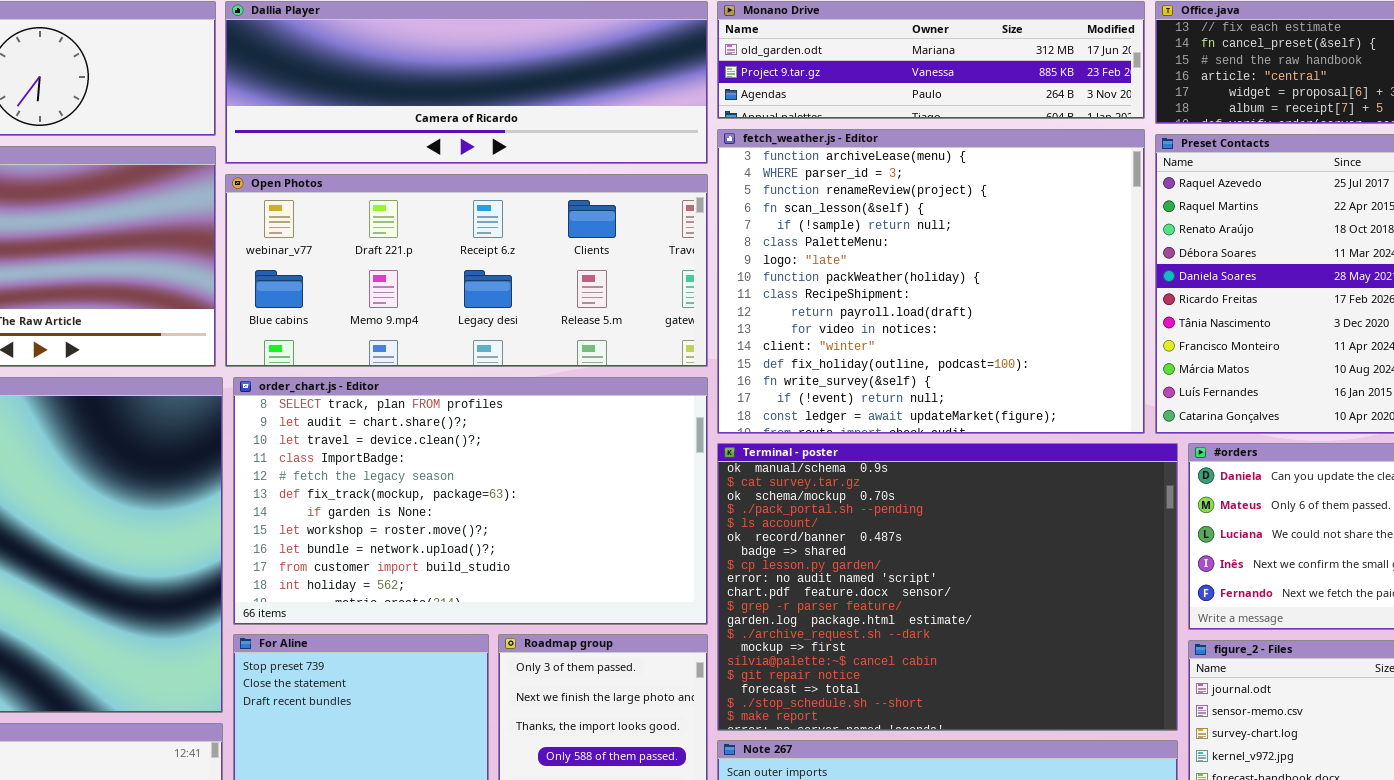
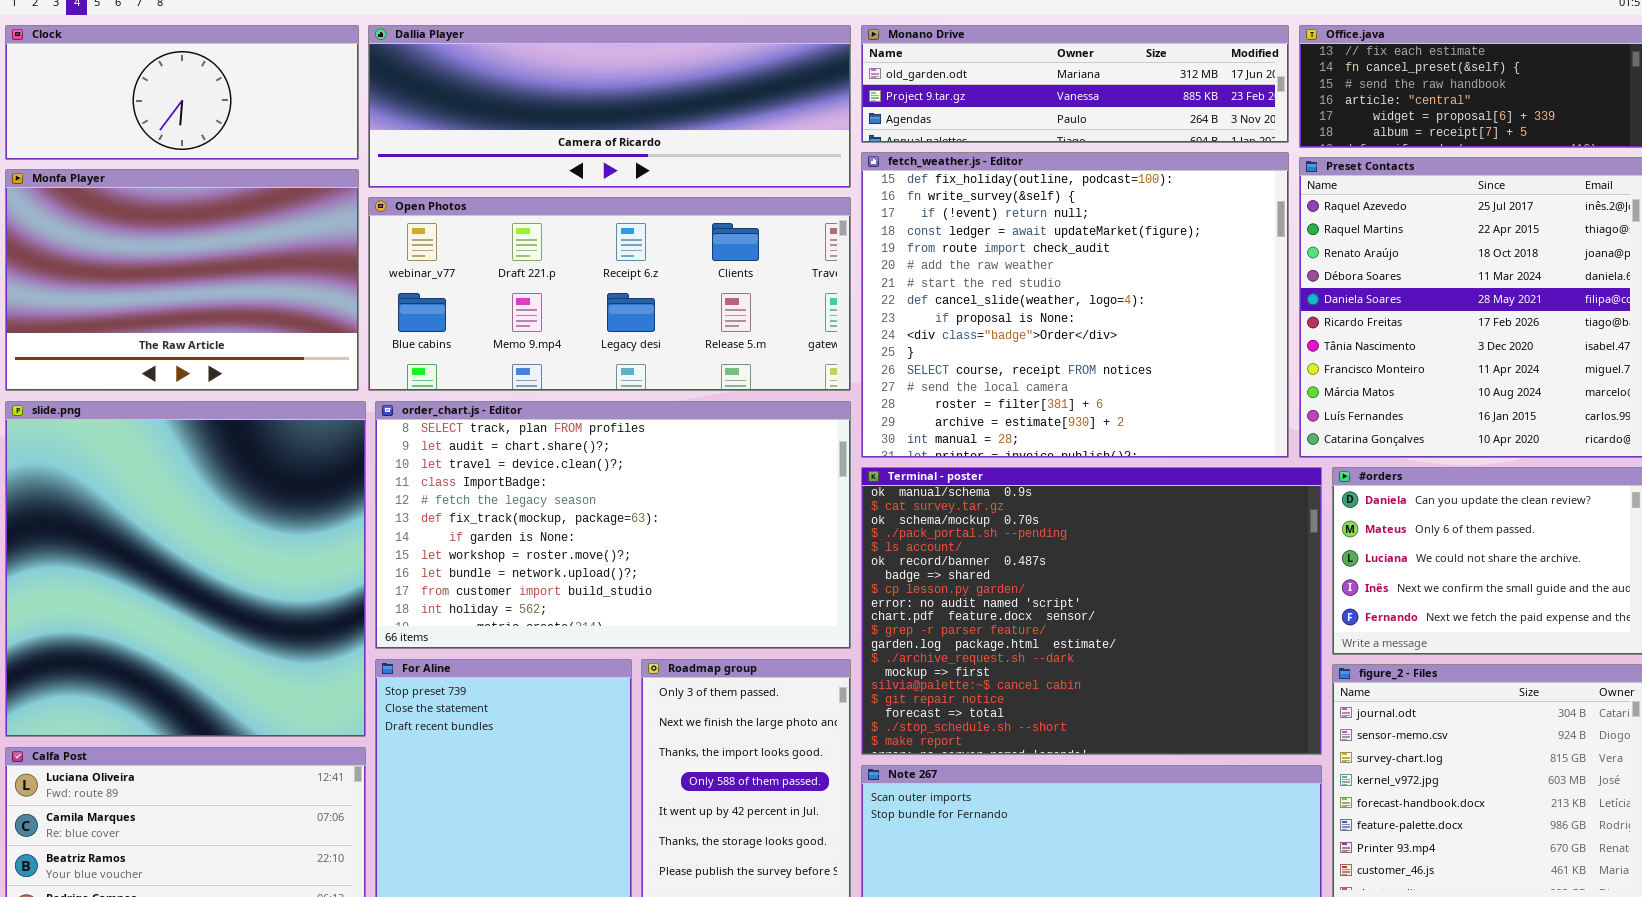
fetch_weather.js - Editor: [717,129,1145,434] -> [861,152,1289,458], scrolled down 12 rows

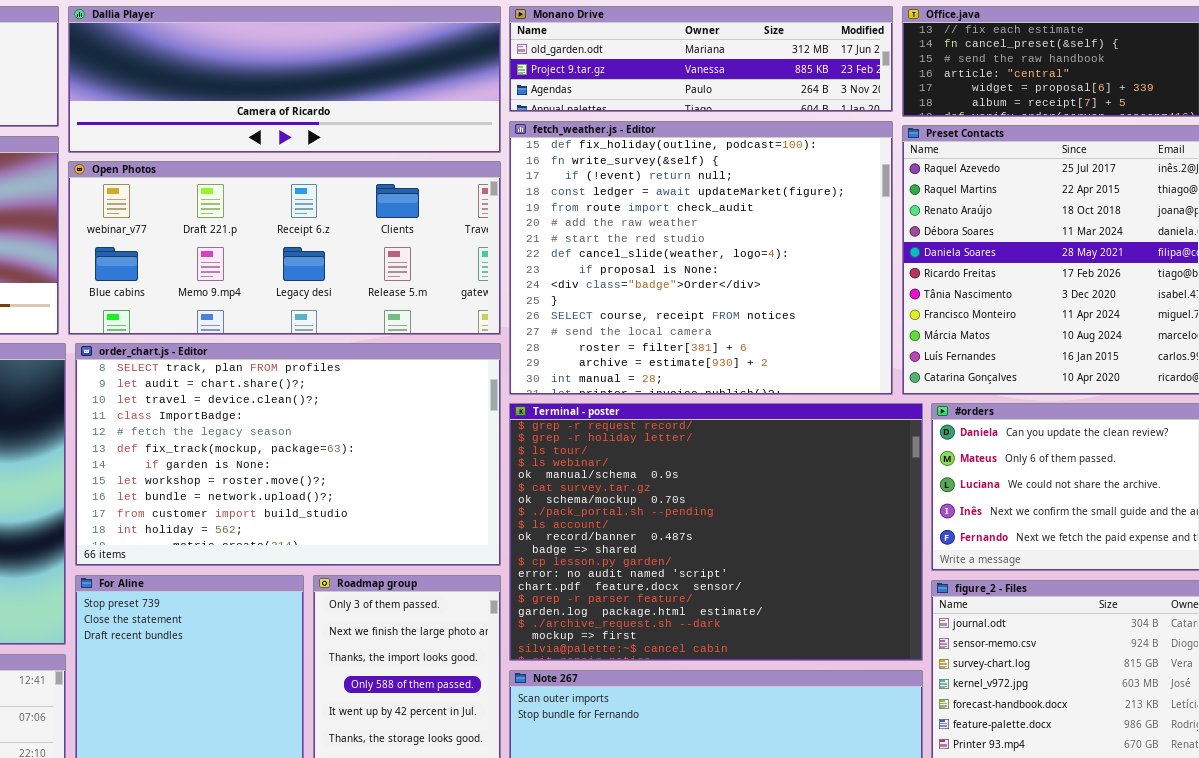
Terminal - poster: [861,467,1322,755] -> [509,403,923,661], scrolled up 4 rows

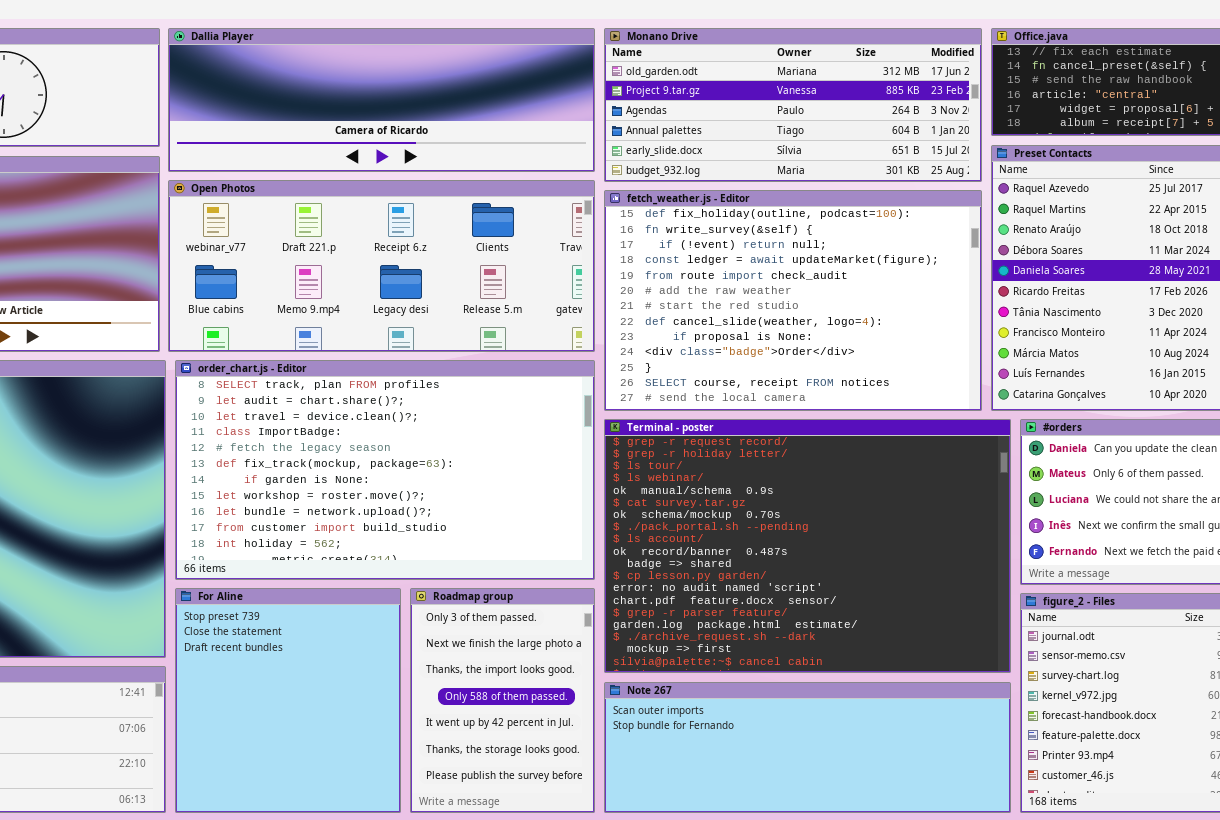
Monano Drive: [509,6,893,112] -> [604,28,982,182], resized
fetch_weather.js - Editor: [509,121,893,395] -> [604,190,982,411], resized

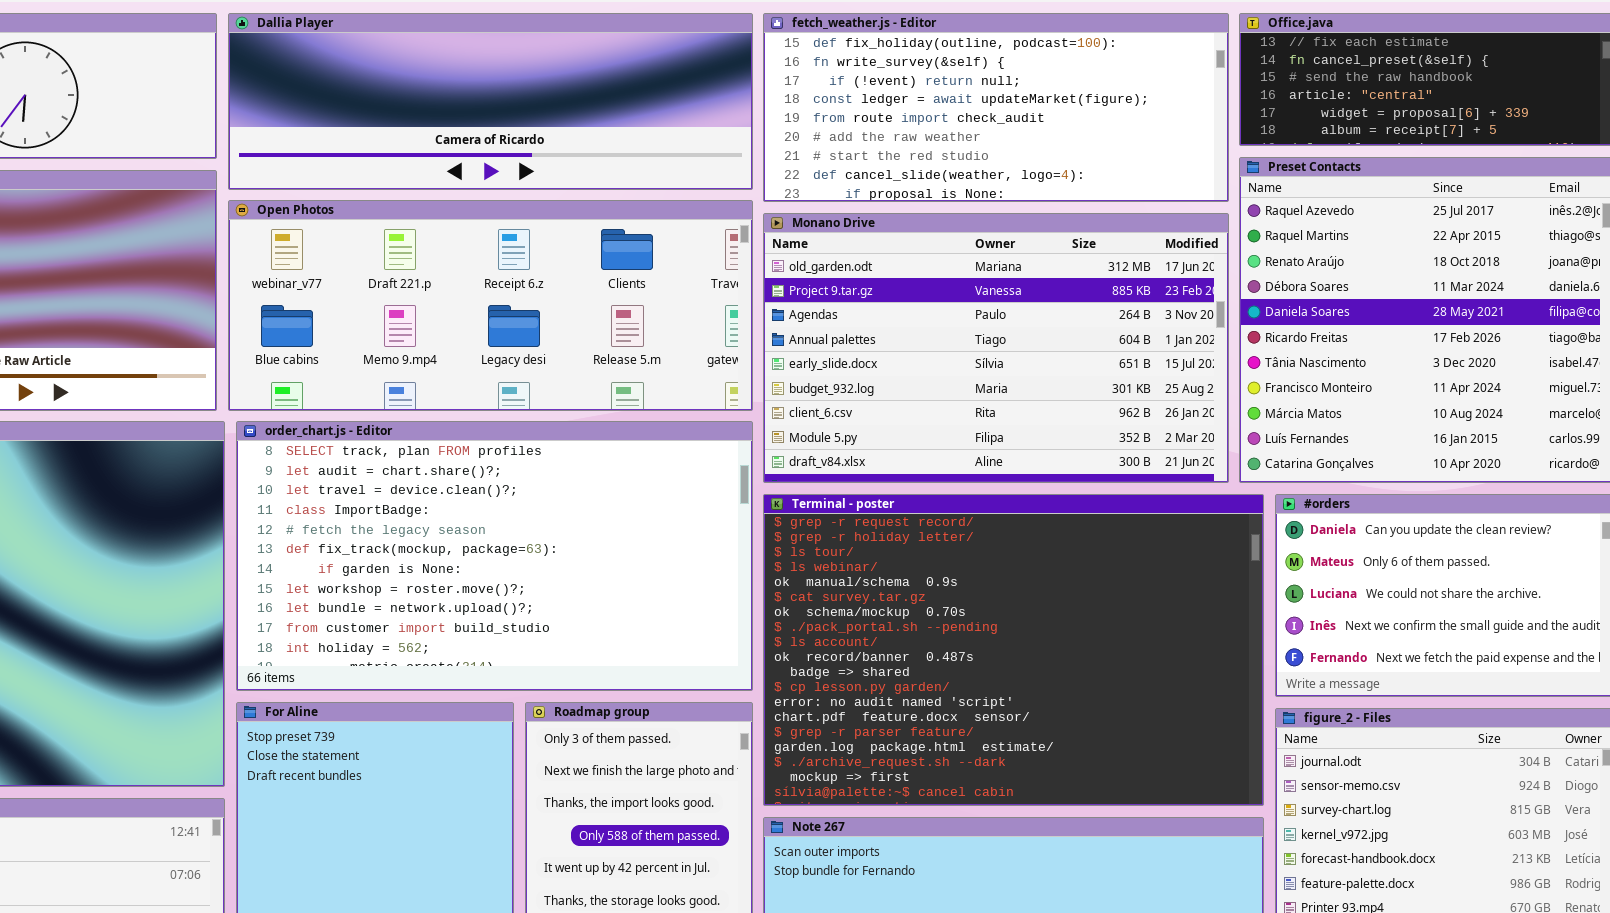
Monano Drive: [604,28,982,182] -> [763,213,1229,483], moved, resized
fetch_weather.js - Editor: [604,190,982,411] -> [763,13,1229,202], moved, resized

